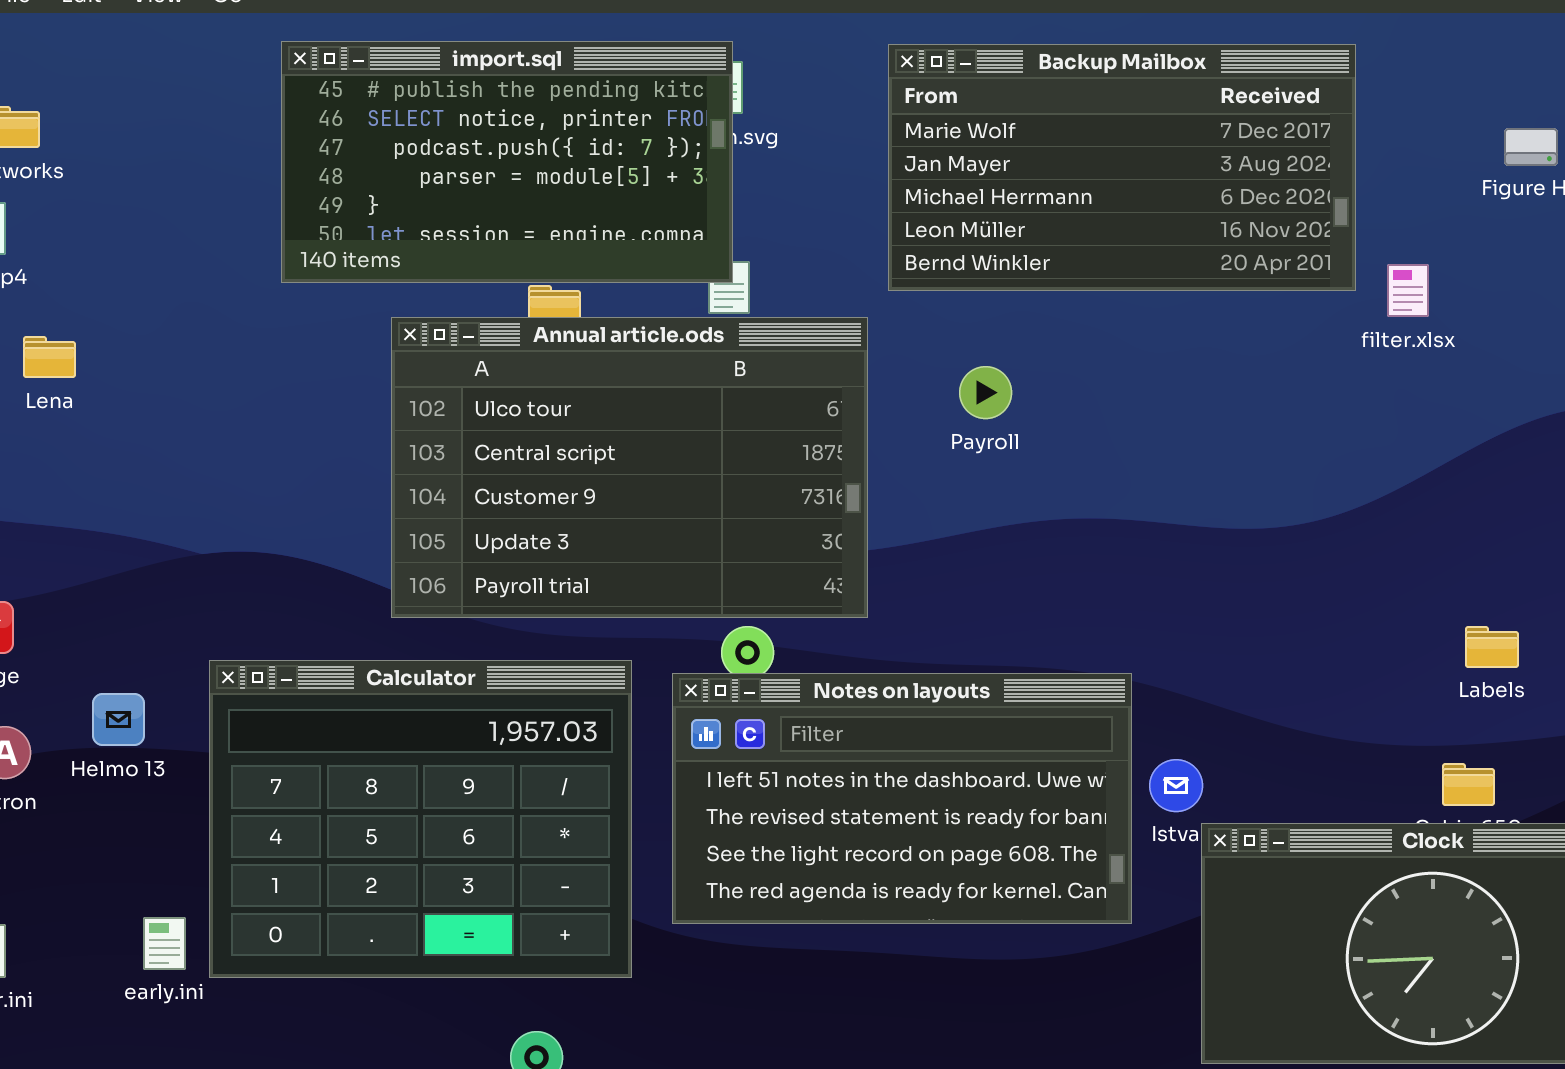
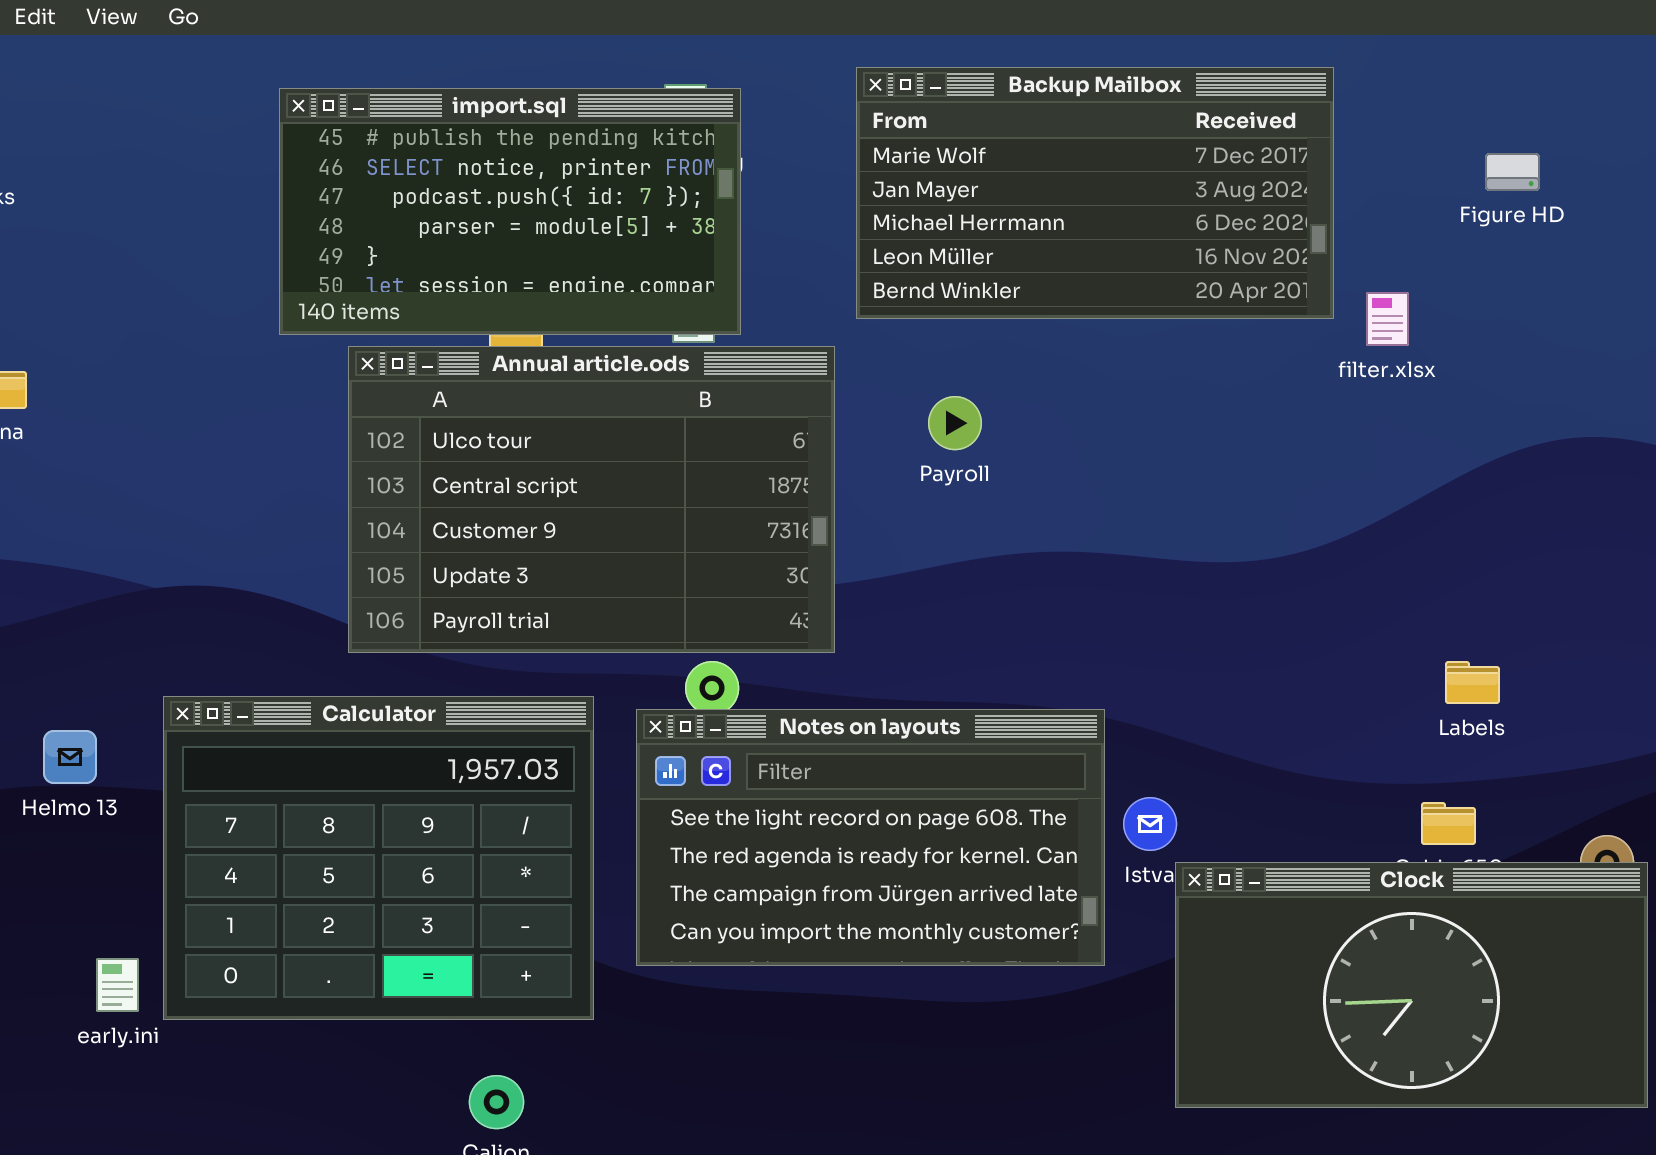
import.sql: [281,41,733,283] -> [279,88,741,335], moved
Notes on layouts: [672,673,1132,924] -> [636,709,1105,966], scrolled down 2 rows

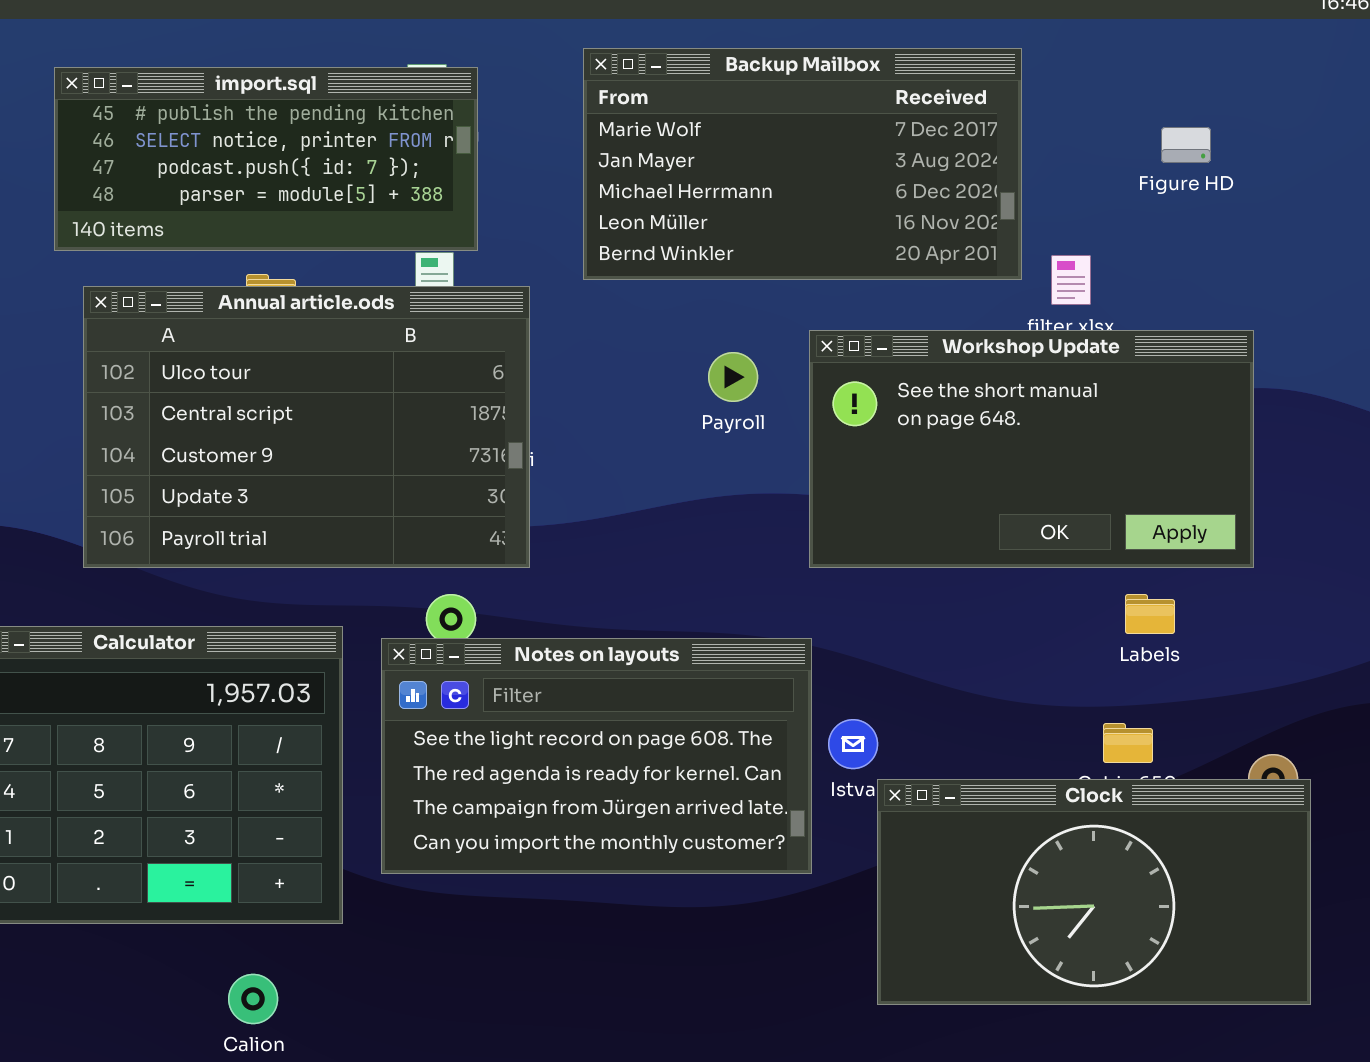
import.sql: [279,88,741,335] -> [54,67,478,251], resized
Annual article.ods: [348,346,835,653] -> [83,286,530,568], moved
Workshop Update: none -> [809,330,1254,568], opened
Payroll: [928,396,982,450] -> [708,352,758,402], moved

